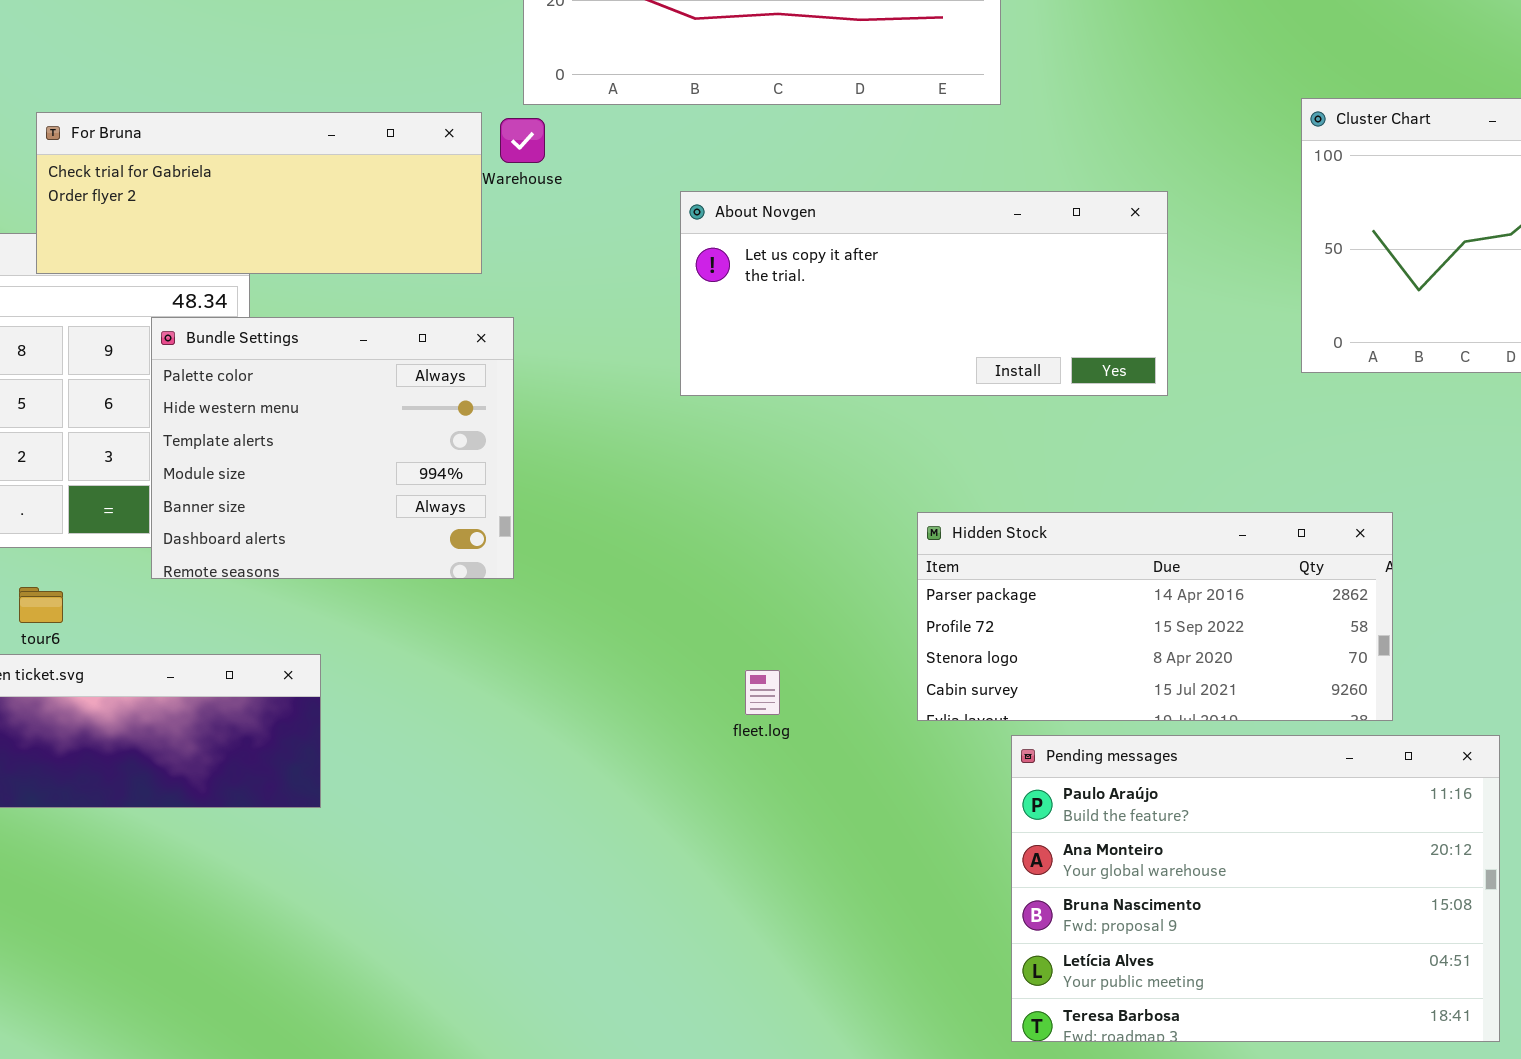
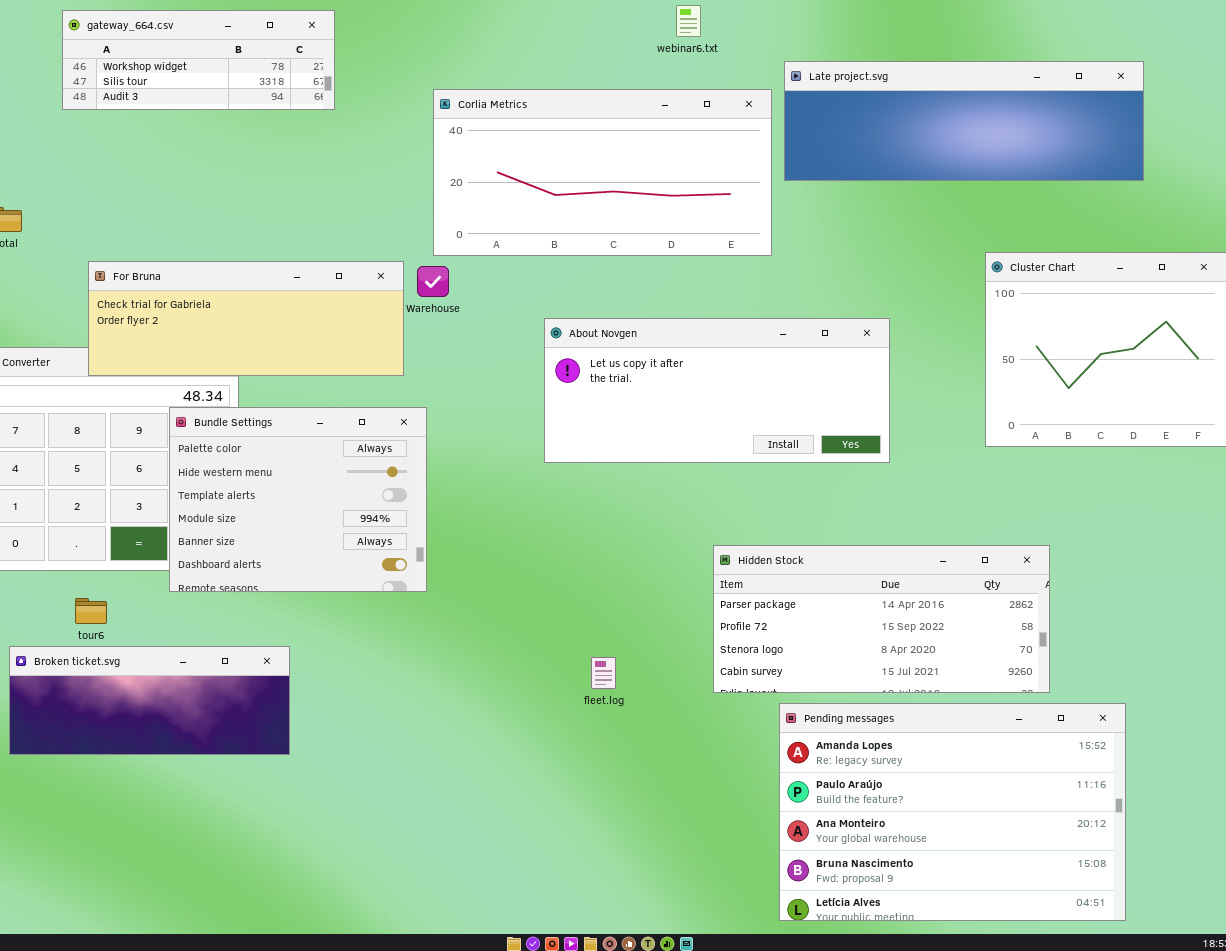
Pending messages: [1011,735,1500,1042] -> [779,703,1126,921], scrolled up 1 row

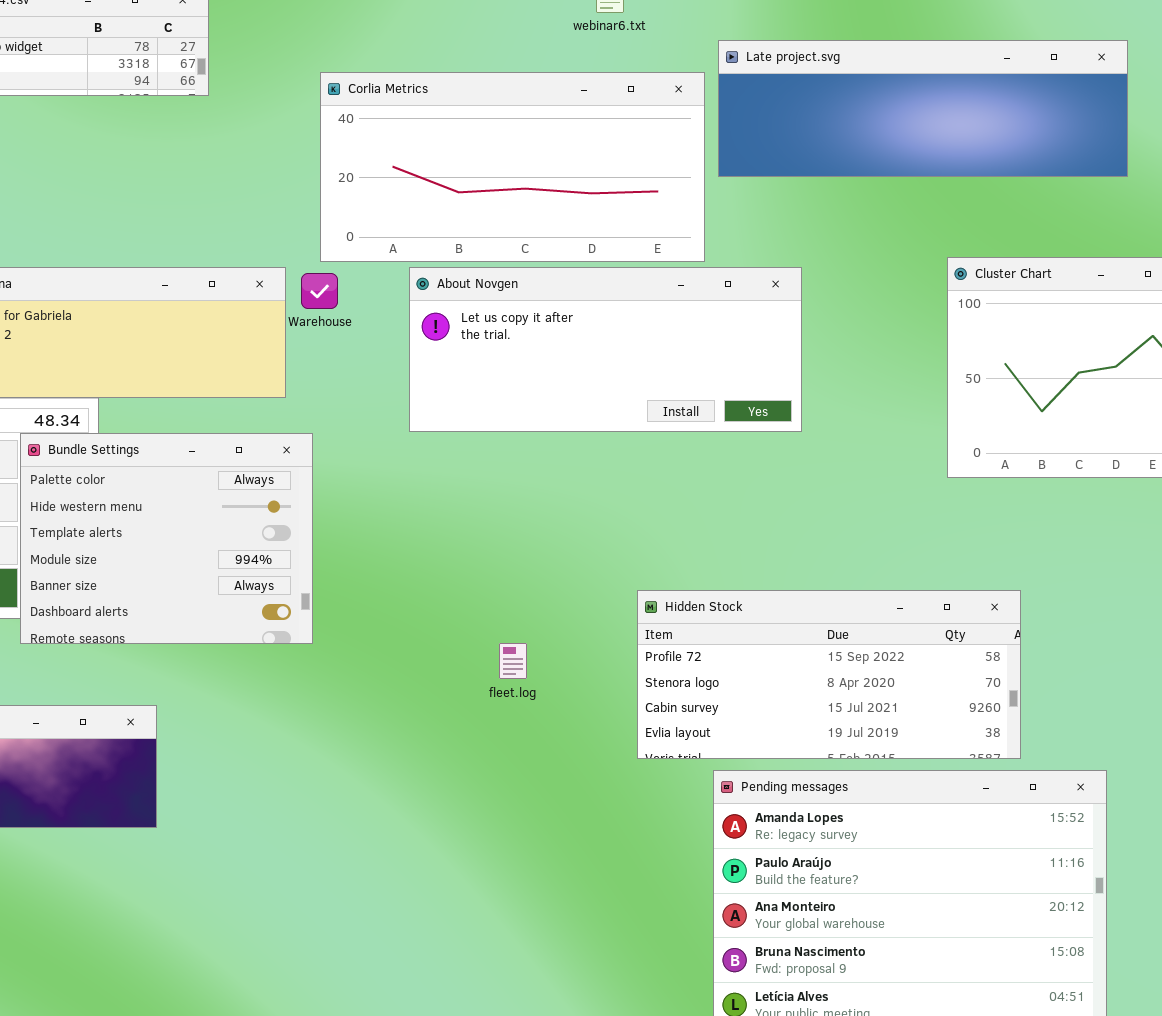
About Novgen: [544,318,890,463] -> [409,267,802,432], moved
Hidden Stock: [713,545,1050,693] -> [637,590,1021,759], scrolled down 1 row
fleet.log: [591,657,616,689] -> [499,643,527,679], moved

